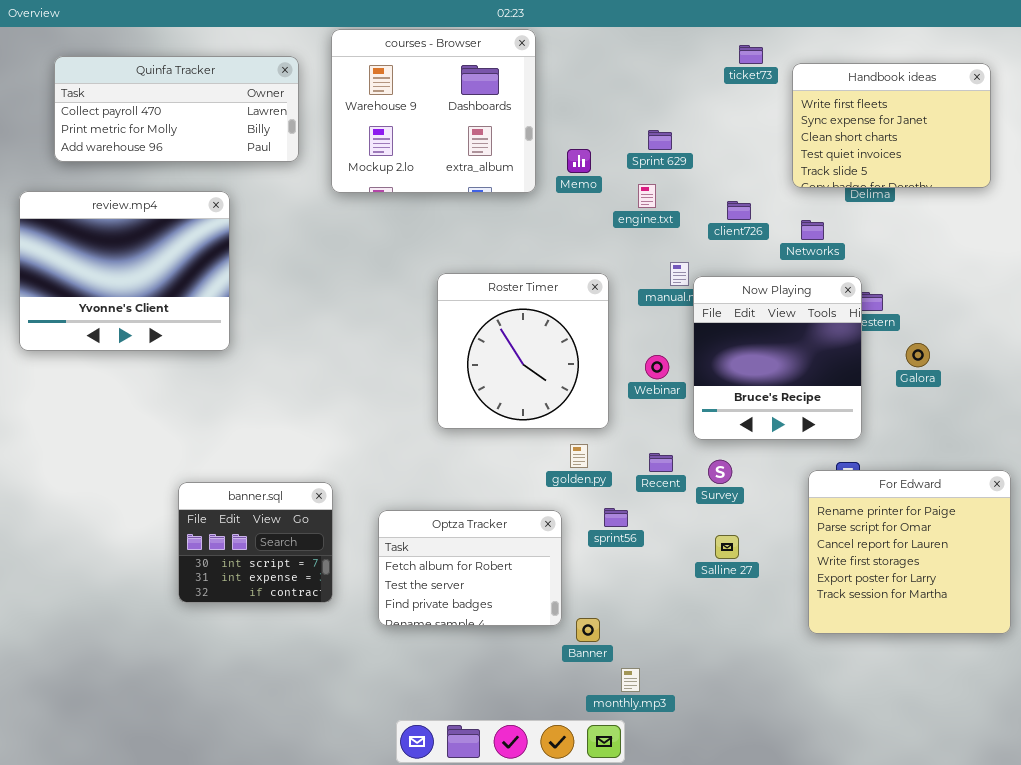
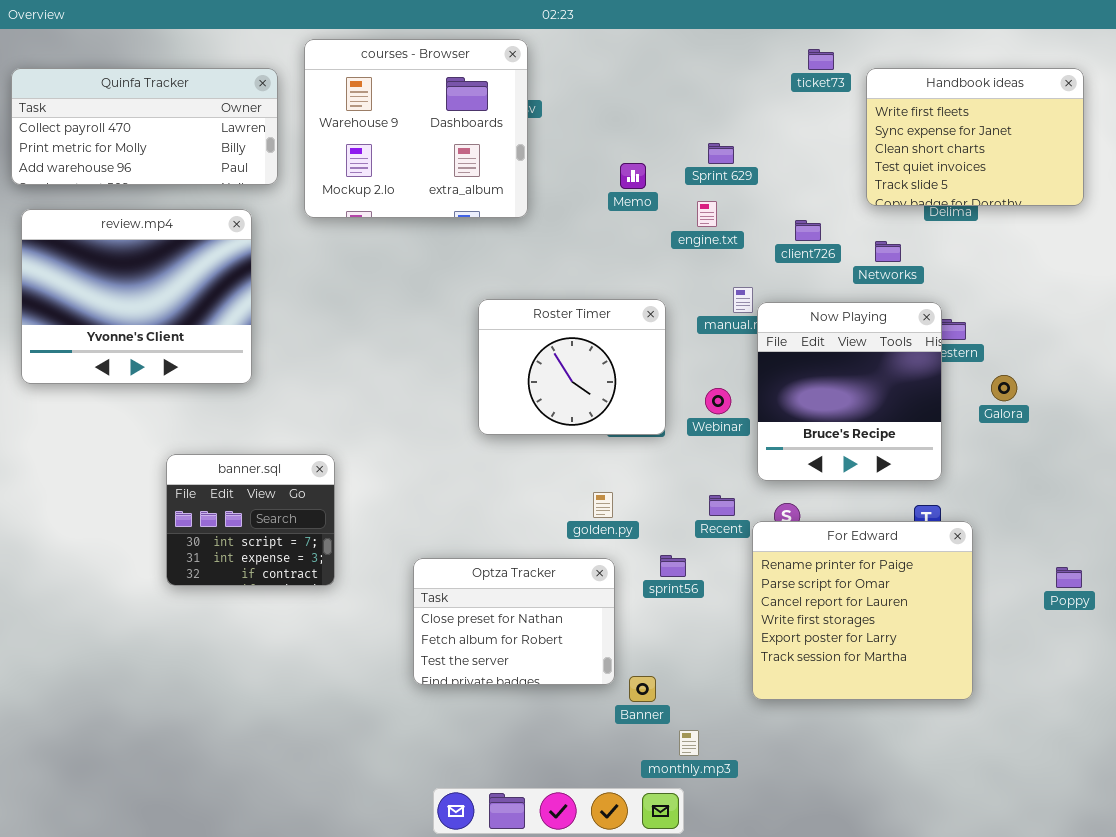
courses - Browser: [331,29,536,193] -> [304,39,528,218], moved
Quinfa Tracker: [54,56,299,162] -> [11,68,278,185], moved
Roster Timer: [437,273,609,429] -> [478,299,666,435], resized
golden.py: [570,444,588,468] -> [593,492,613,518], moved
For Edward: [808,470,1011,634] -> [752,521,973,700], moved
banner.sql: [178,482,333,603] -> [166,454,335,586], moved
Optza Tracker: [378,510,562,626] -> [413,558,615,685], scrolled up 1 row

